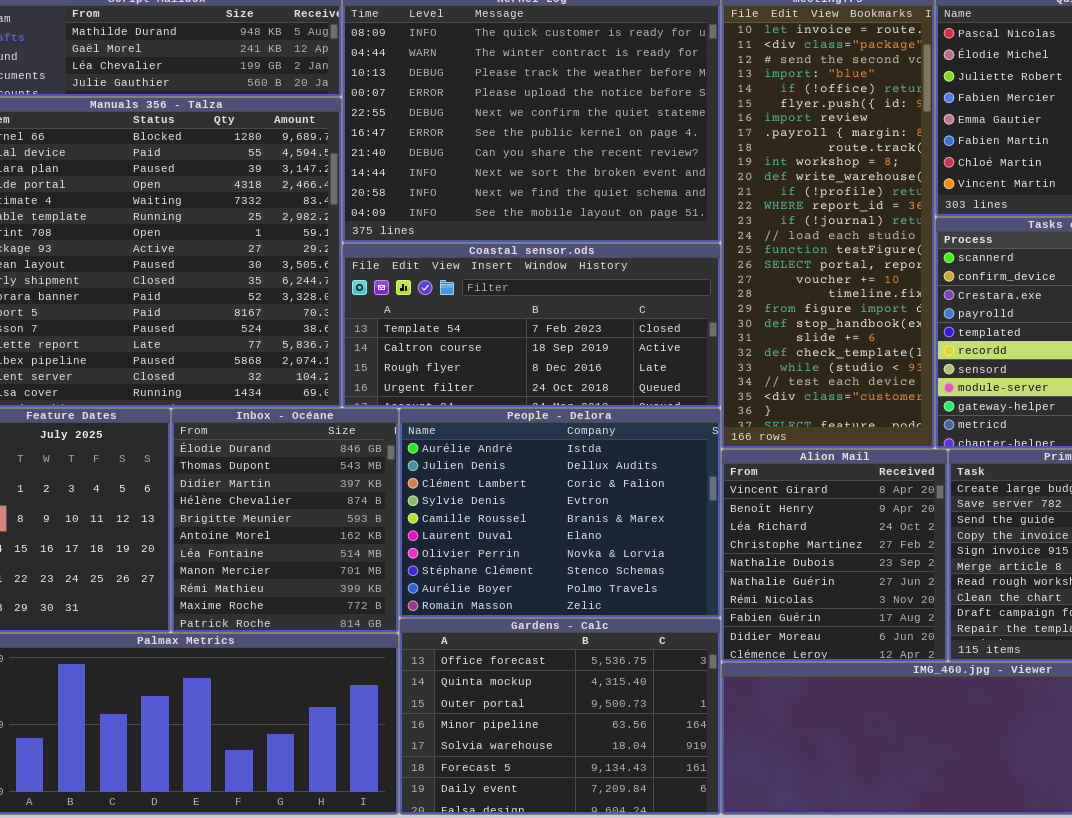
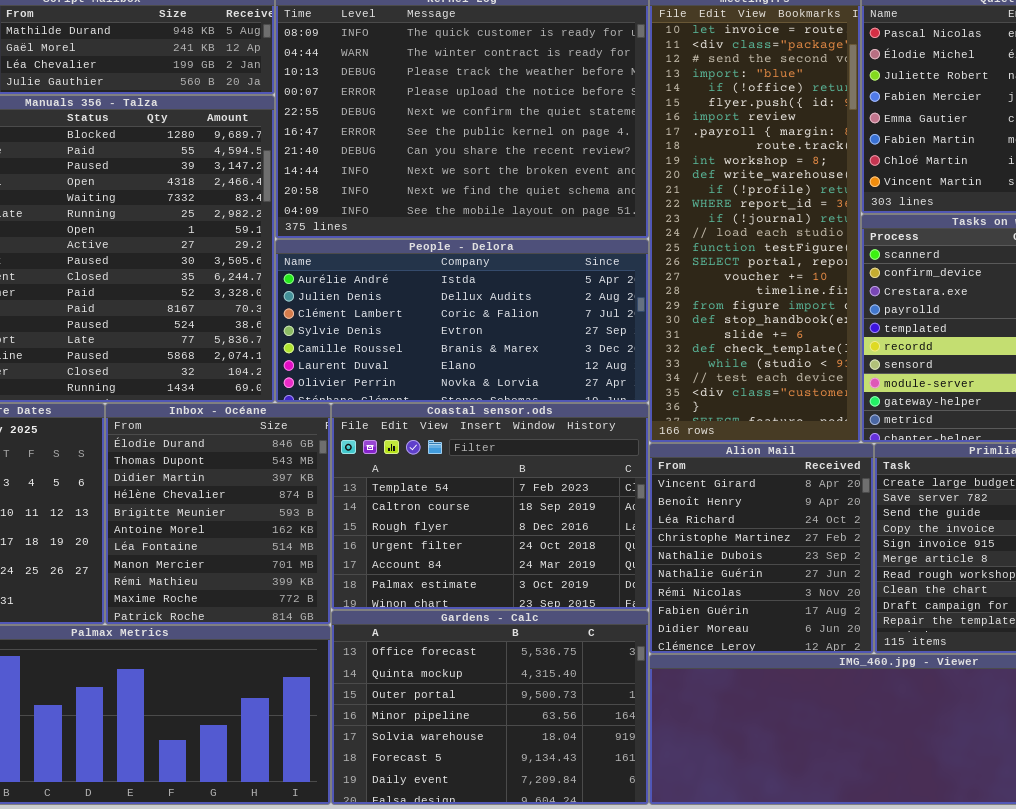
Coastal sensor.ods: [342,243,721,408] -> [331,403,649,610], moved, resized
People - Delora: [399,408,721,618] -> [275,239,649,403], moved, resized

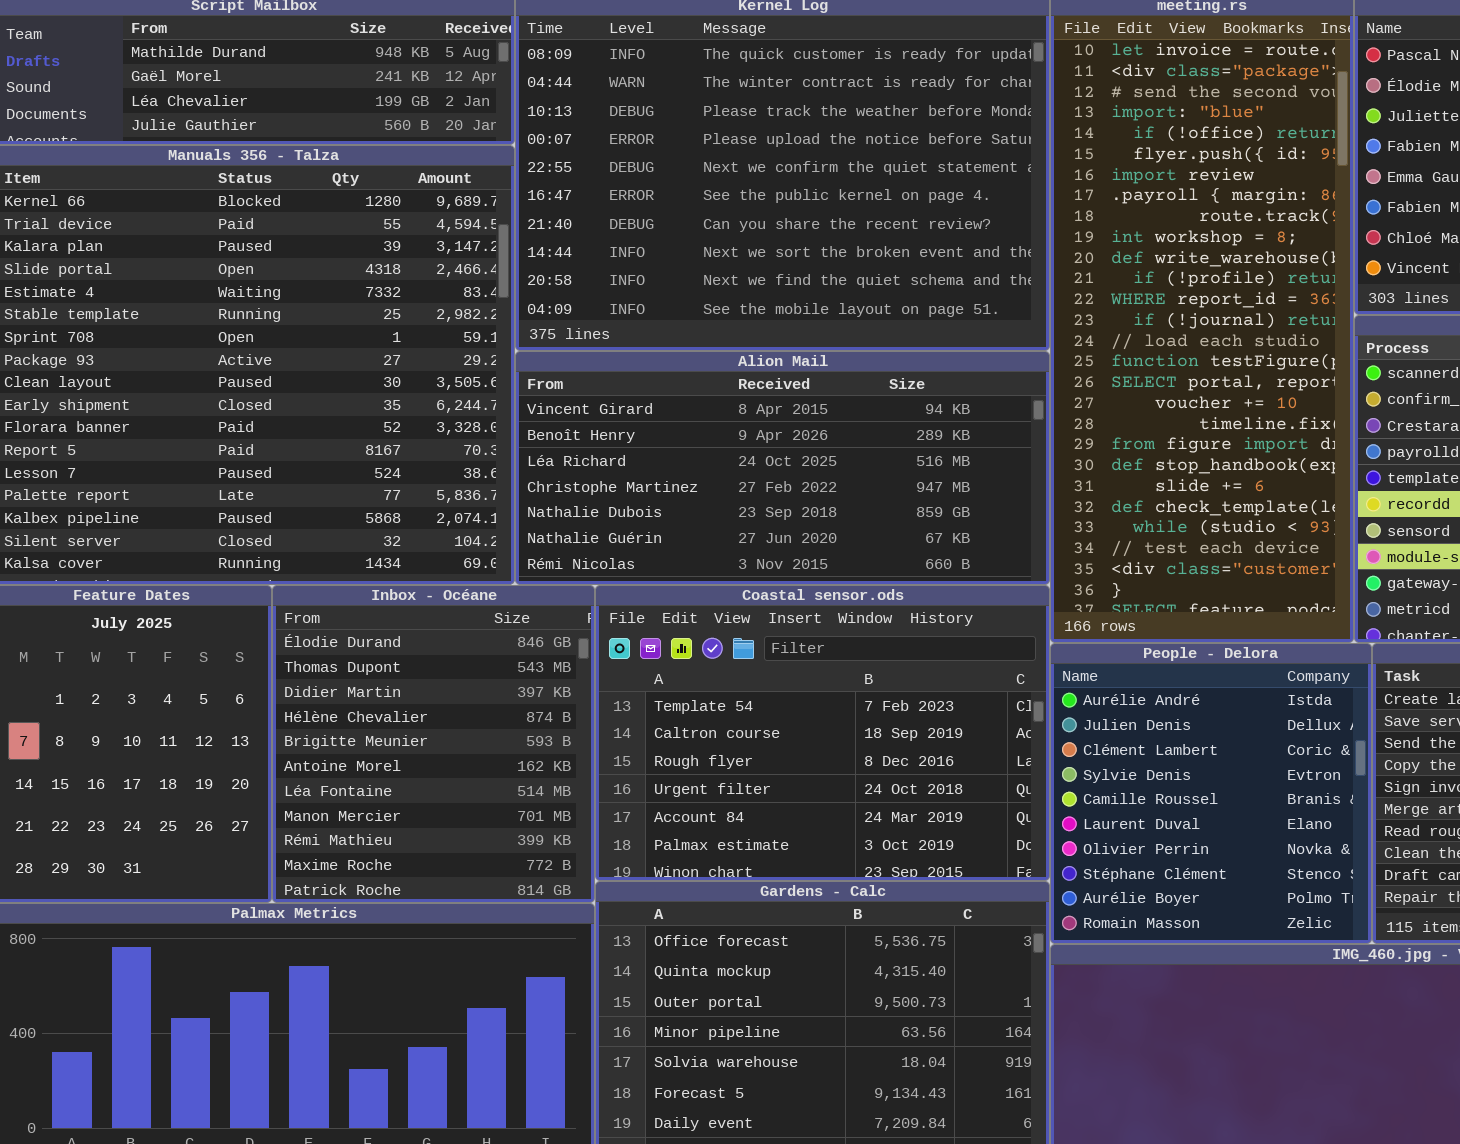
People - Delora: [275,239,649,403] -> [1050,643,1372,944], moved, resized
Alion Mail: [649,443,874,654] -> [515,351,1050,585], moved, resized

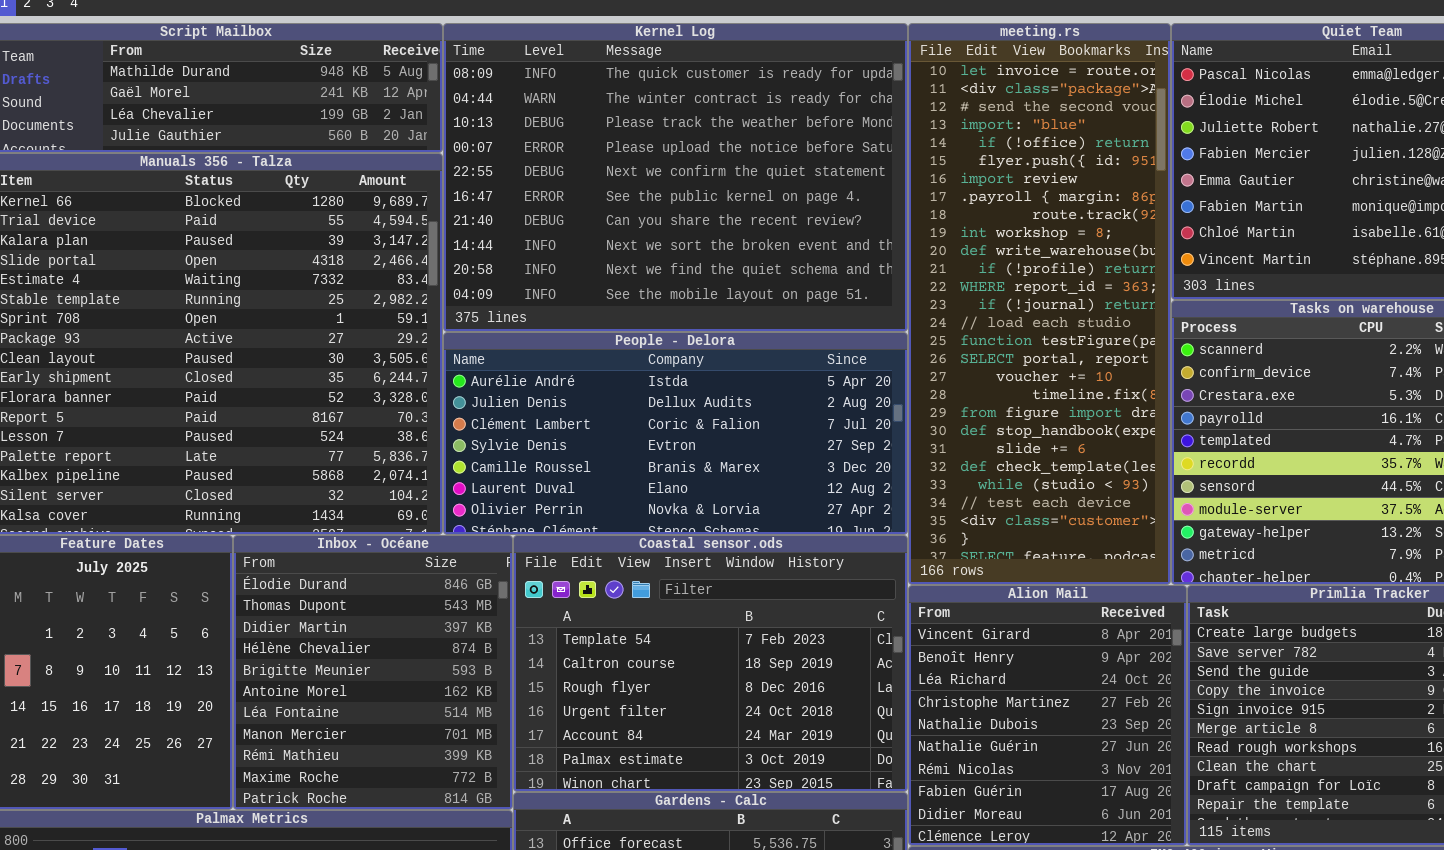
Alion Mail: [515,351,1050,585] -> [908,585,1187,846], moved, resized
People - Delora: [1050,643,1372,944] -> [443,332,908,535], moved, resized

